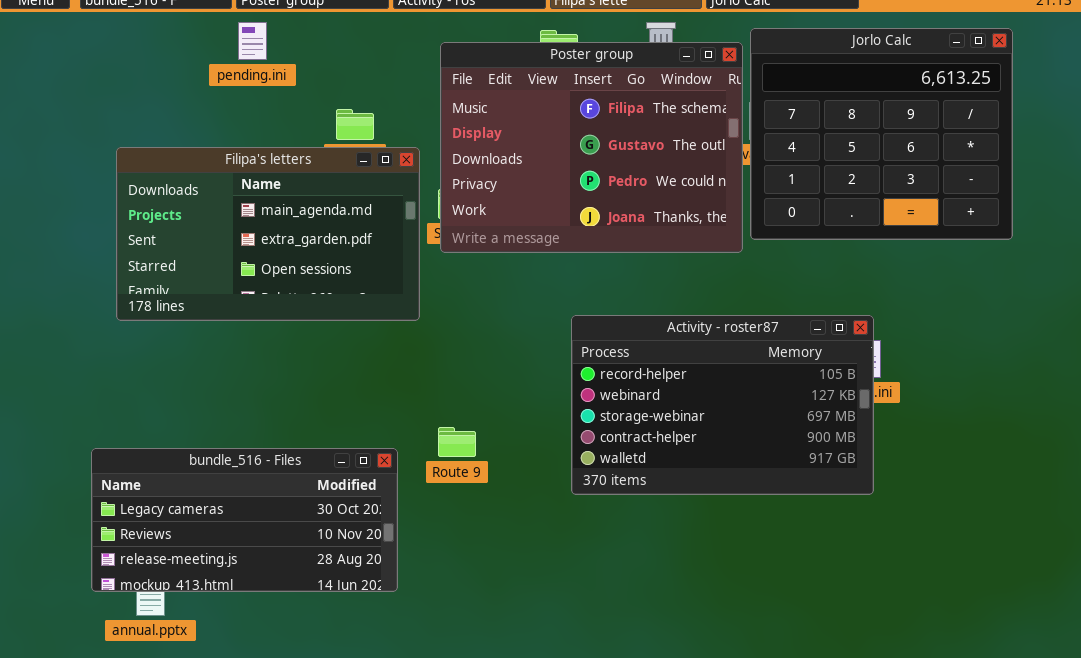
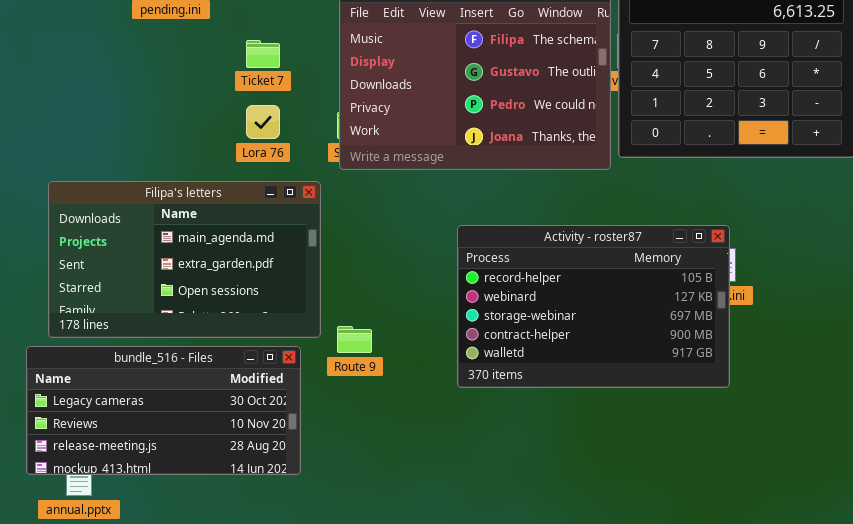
Filipa's letters: [116,147,420,321] -> [48,181,321,338], moved

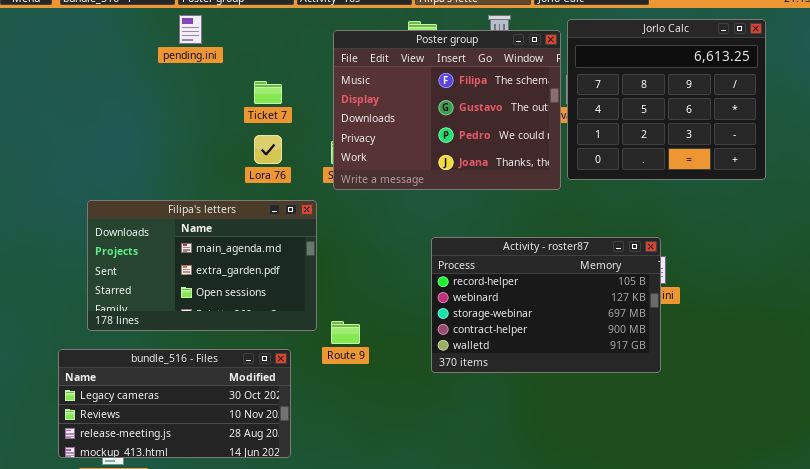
bundle_516 - Files: [26,346,301,475] -> [58,349,291,458], moved

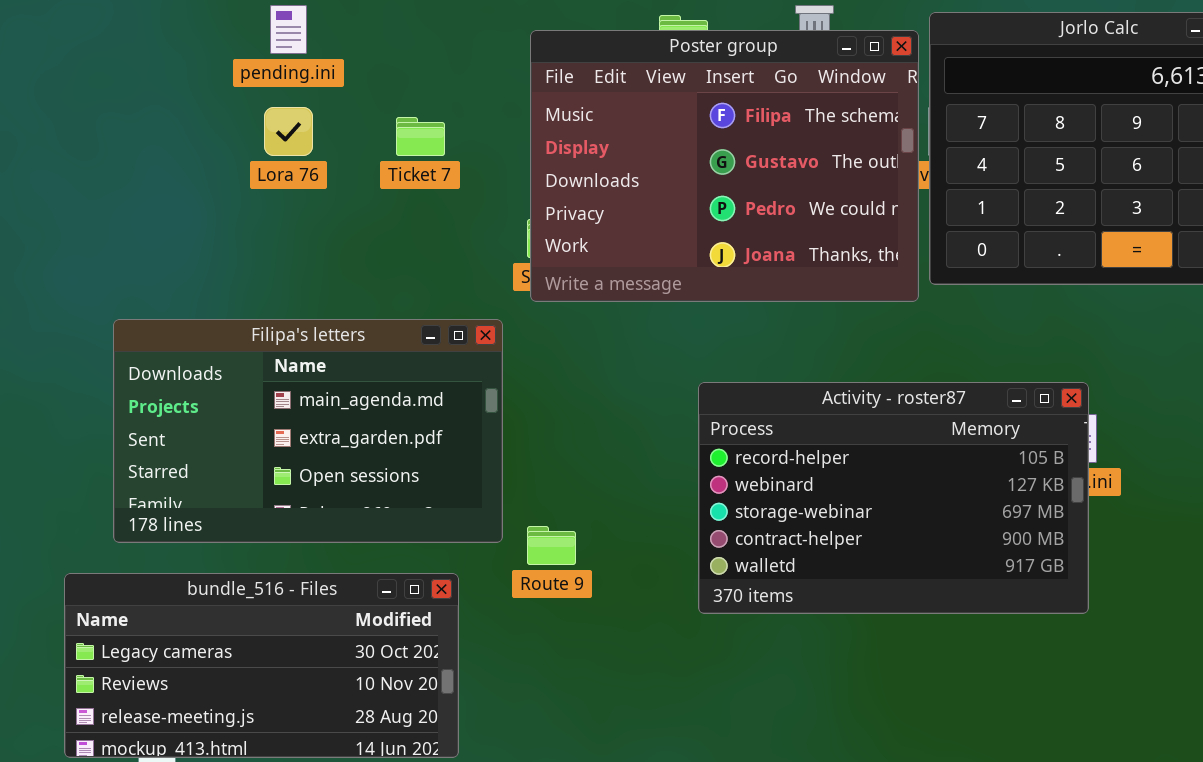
Lora 76: [254,135,282,164] -> [264,107,313,156], moved

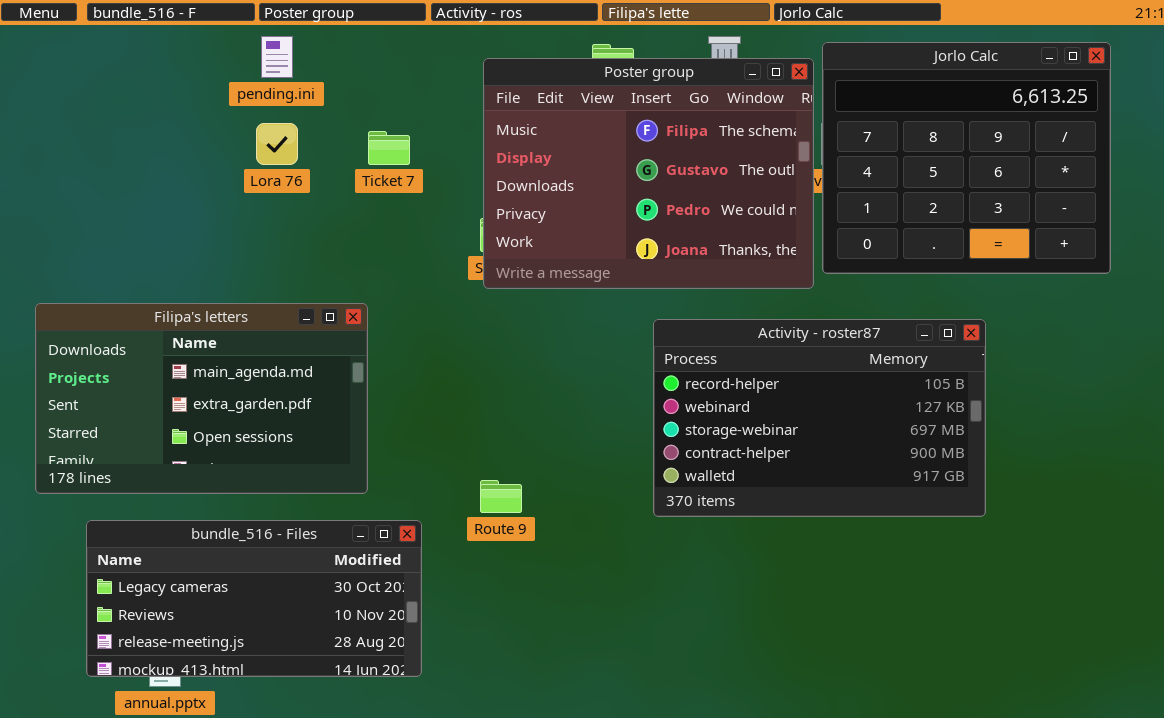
Filipa's letters: [113,319,503,543] -> [35,303,368,494], moved
Activity - roster87: [698,382,1089,614] -> [653,319,986,517], moved

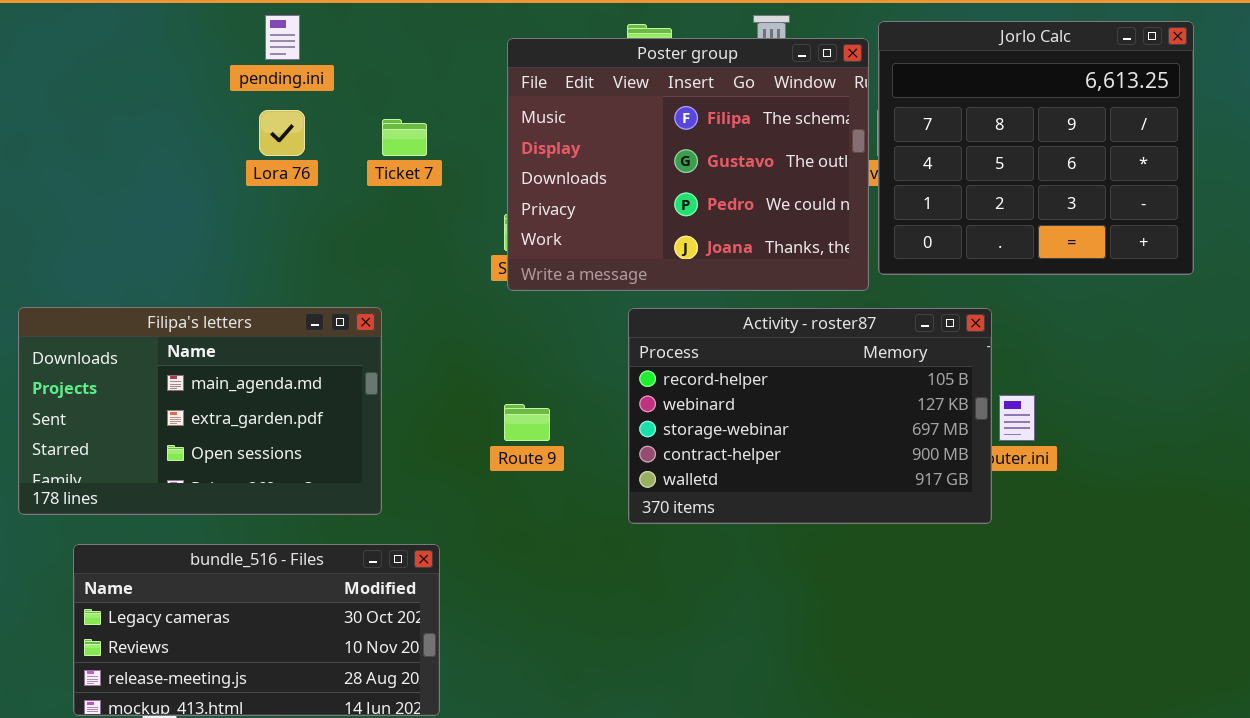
Activity - roster87: [653,319,986,517] -> [628,308,992,524], moved
Route 9: [480,480,522,513] -> [504,404,550,441], moved

